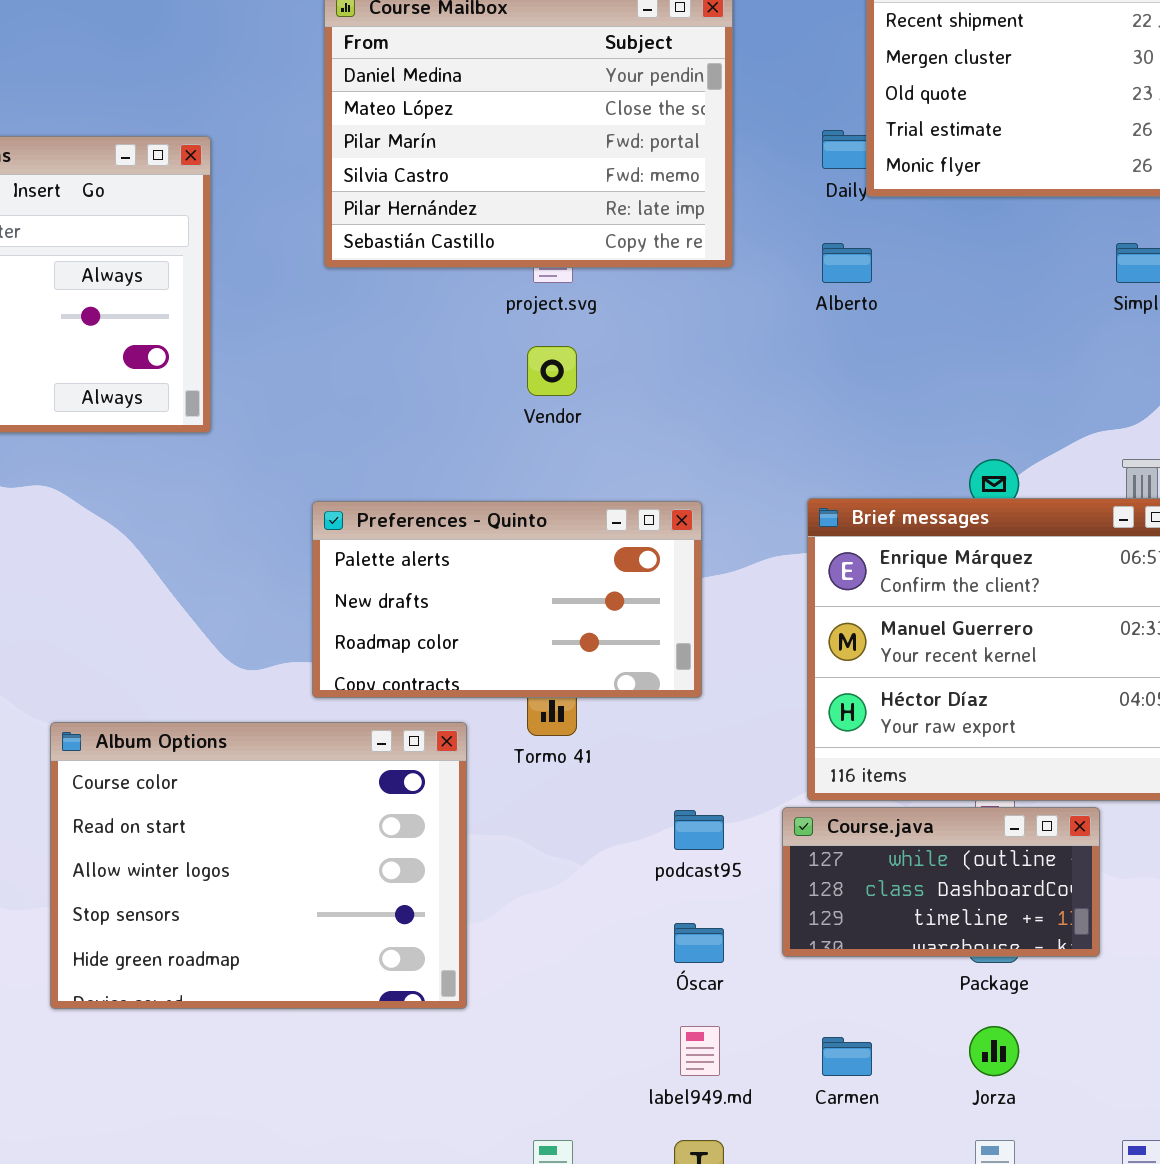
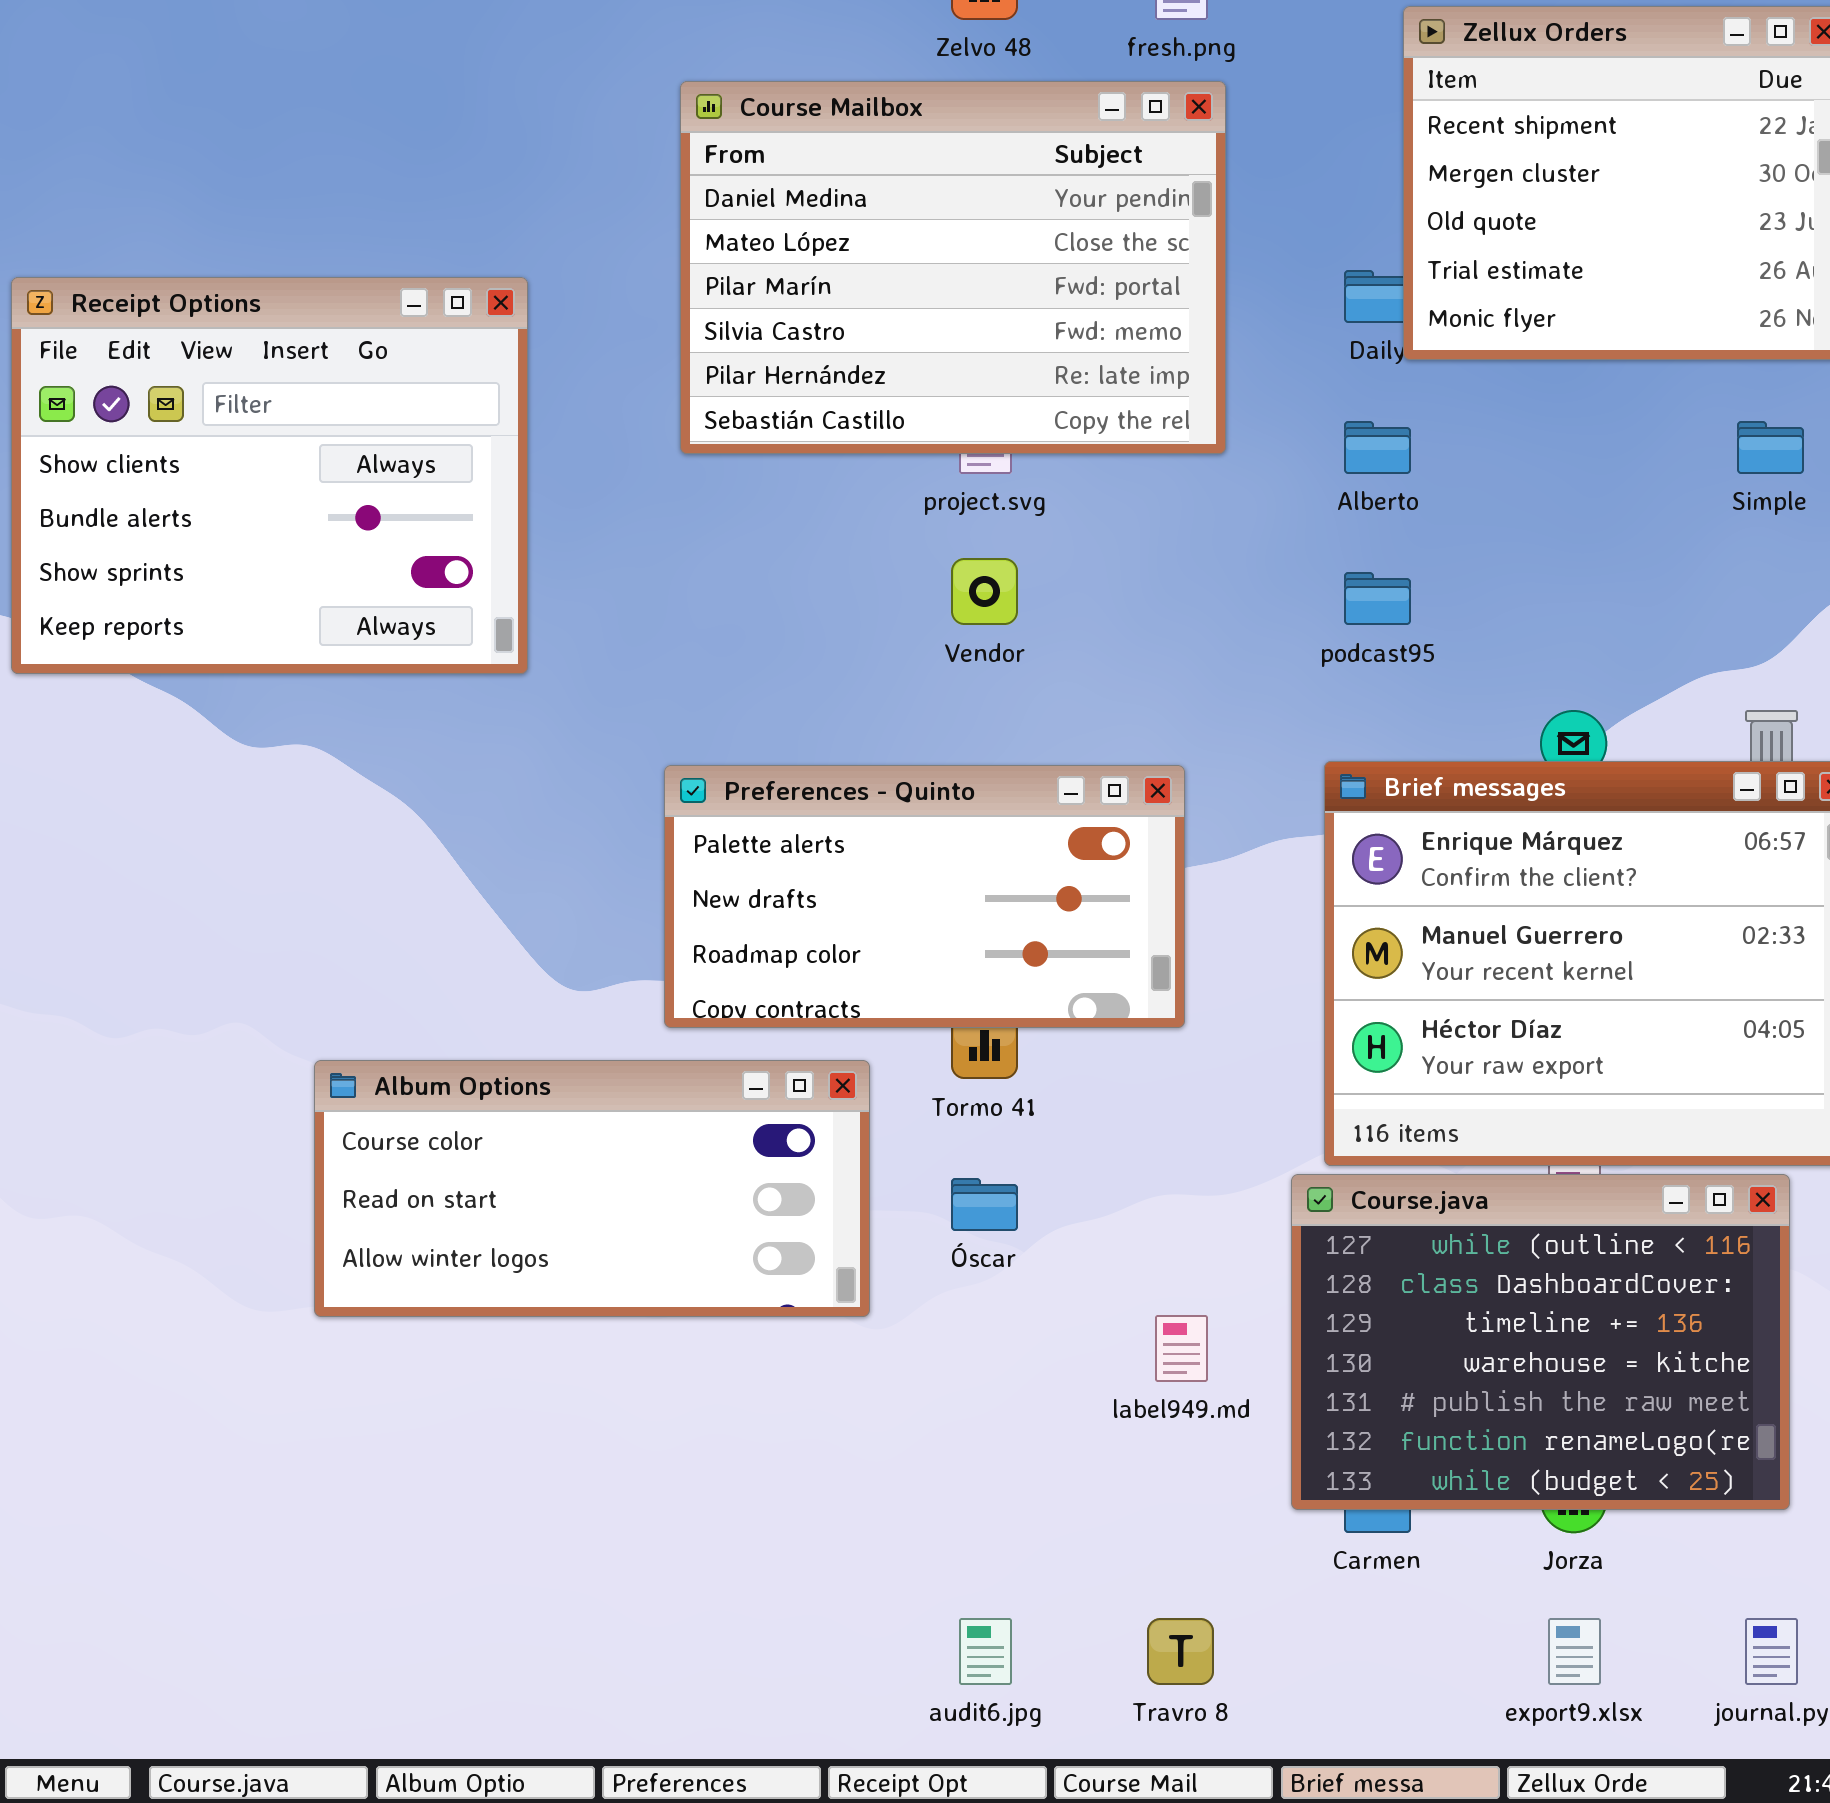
Album Options: [50,722,467,1009] -> [314,1060,870,1317], resized
Course.java: [782,807,1100,957] -> [1291,1174,1790,1510], resized
podcast95: [674,810,724,850] -> [1344,572,1411,625], moved
Óscar: [674,923,724,963] -> [951,1178,1018,1231], moved
label949.md: [680,1026,720,1076] -> [1155,1315,1208,1382], moved

